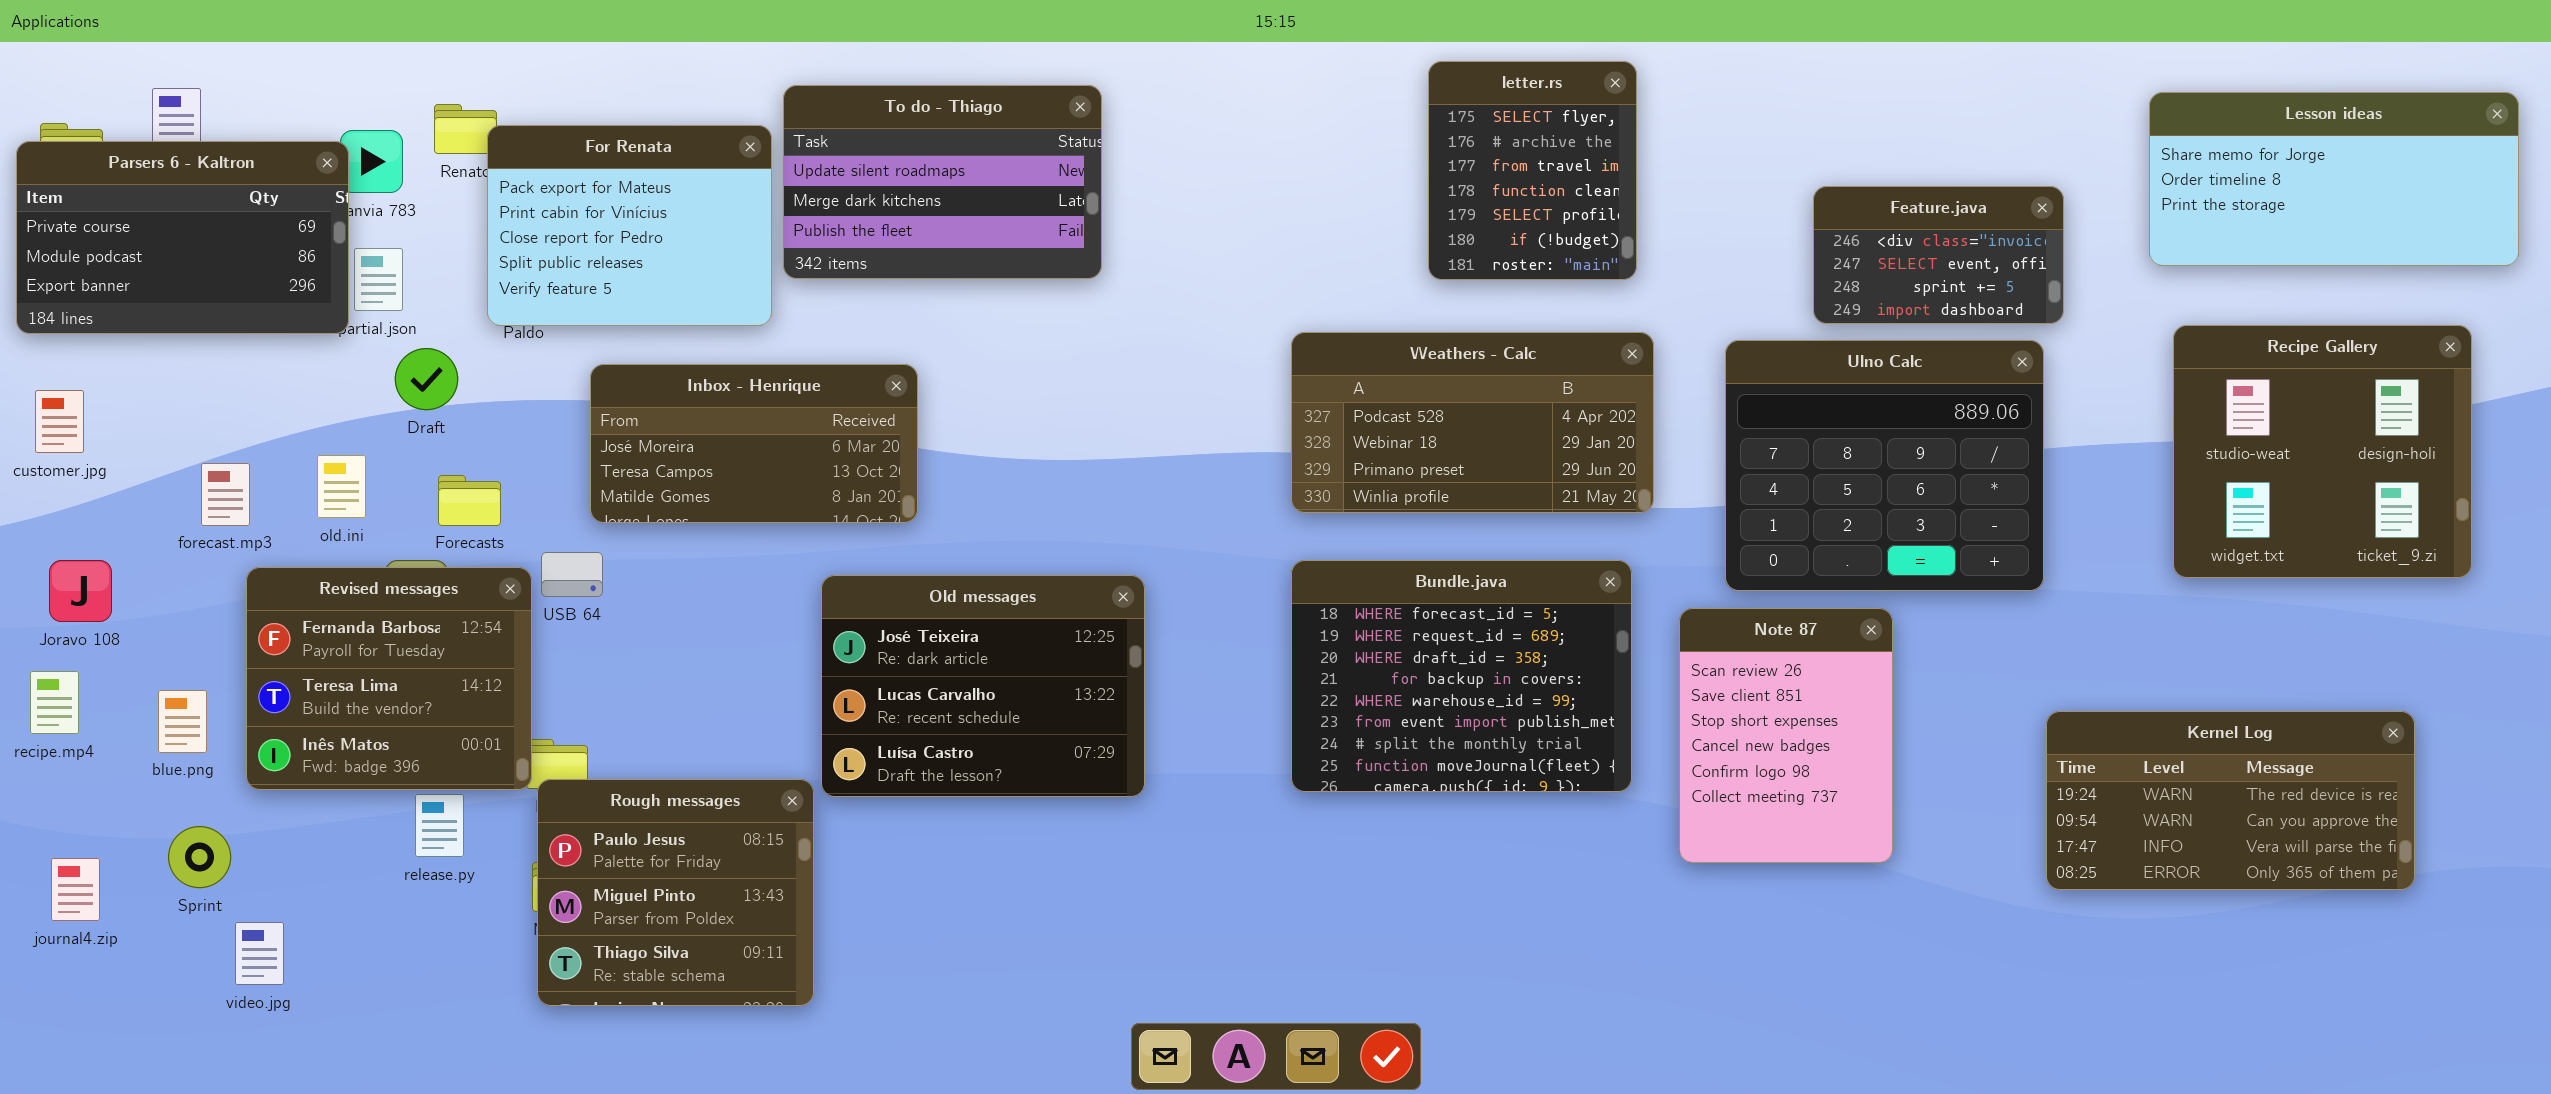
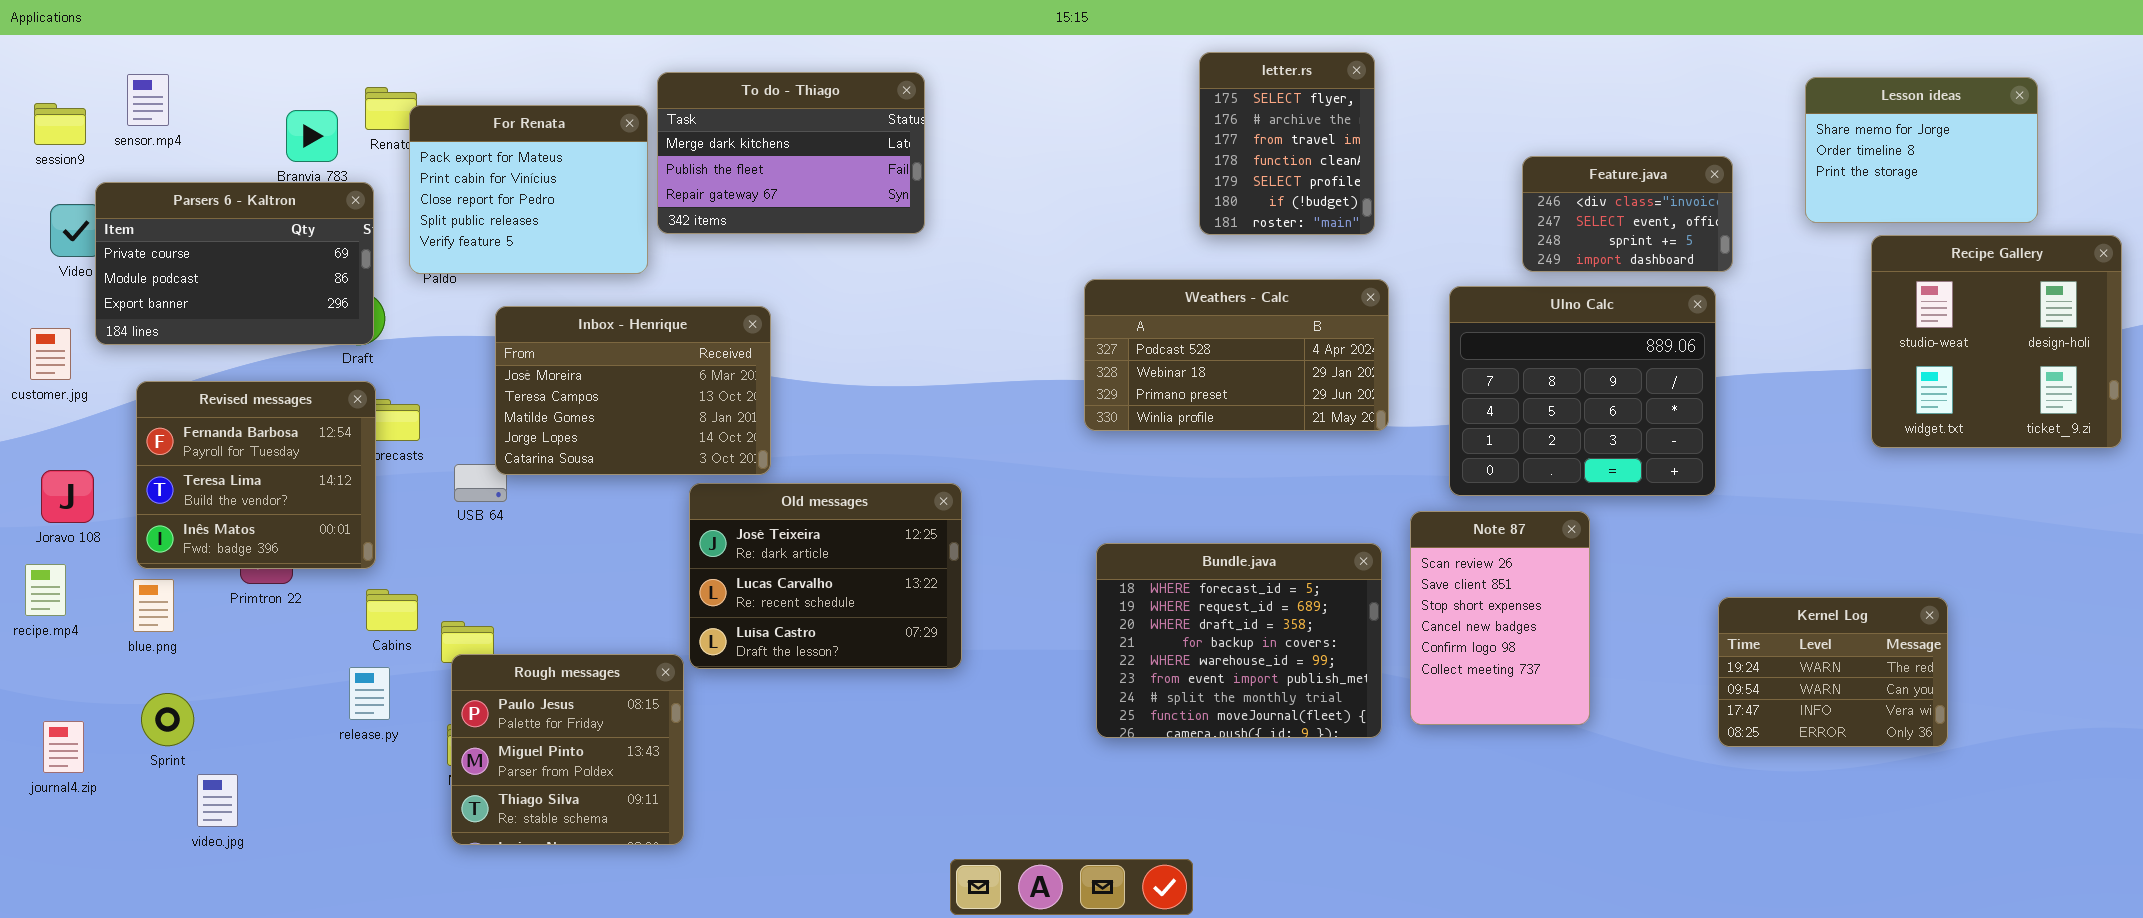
To do - Thiago: [783,85,1102,279] -> [657,72,925,234], scrolled down 1 row
Lesson ideas: [2149,92,2519,266] -> [1805,77,2038,223], resized
Parsers 6 - Kaltron: [16,141,349,334] -> [95,182,374,345], moved
Recipe Gallery: [2173,325,2472,578] -> [1871,235,2122,448], moved
Inbox - Henrique: [590,364,918,523] -> [495,306,771,475], resized
Bundle.java: [1291,560,1632,792] -> [1096,543,1382,738], moved
Revised messages: [246,567,532,790] -> [136,381,376,569], moved
Kernel Log: [2046,711,2415,890] -> [1718,597,1948,747], resized

